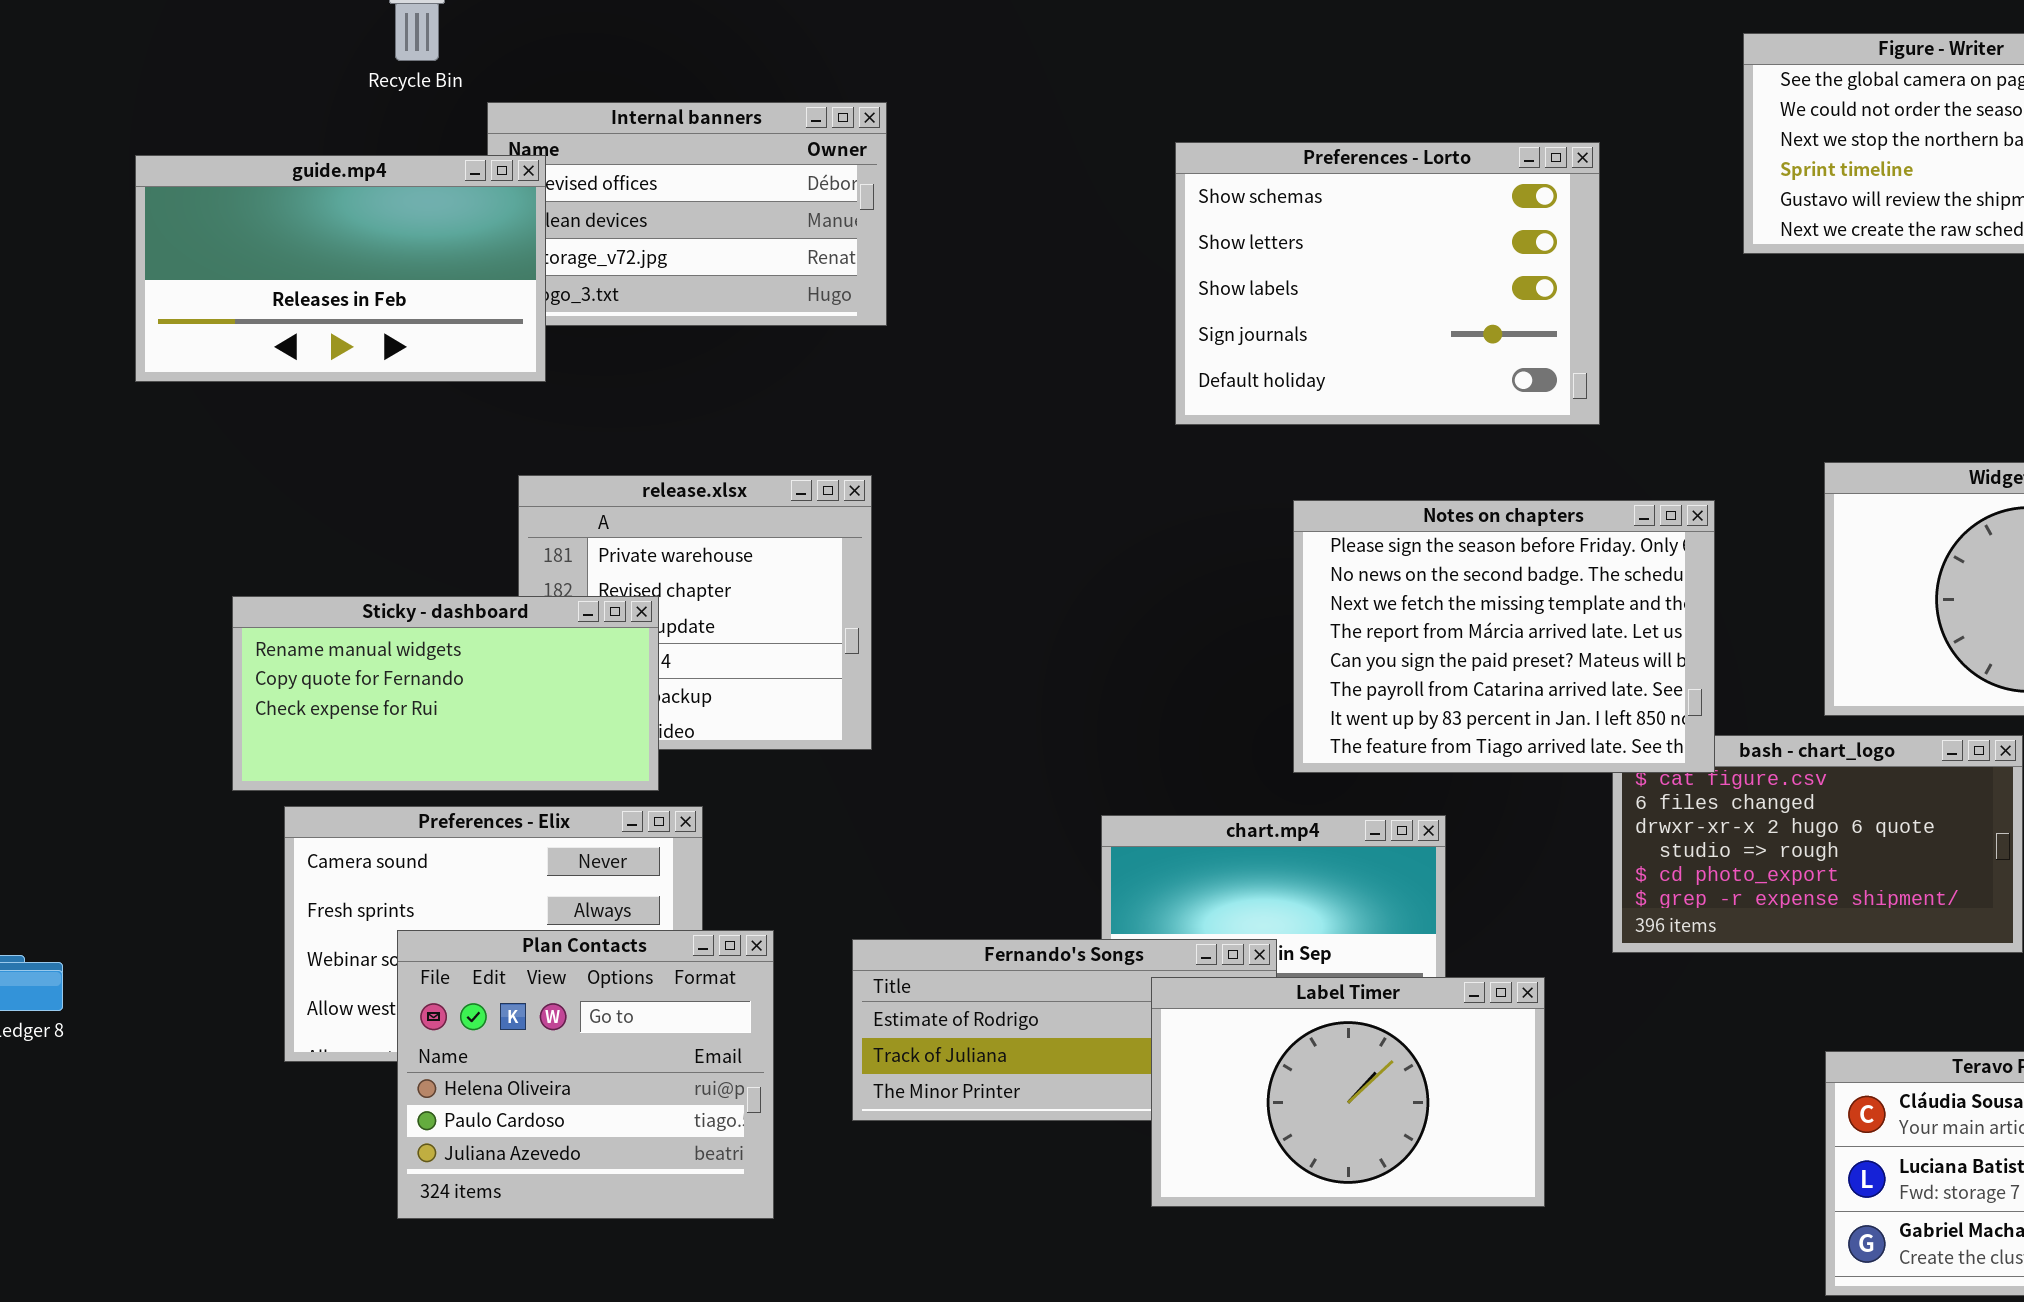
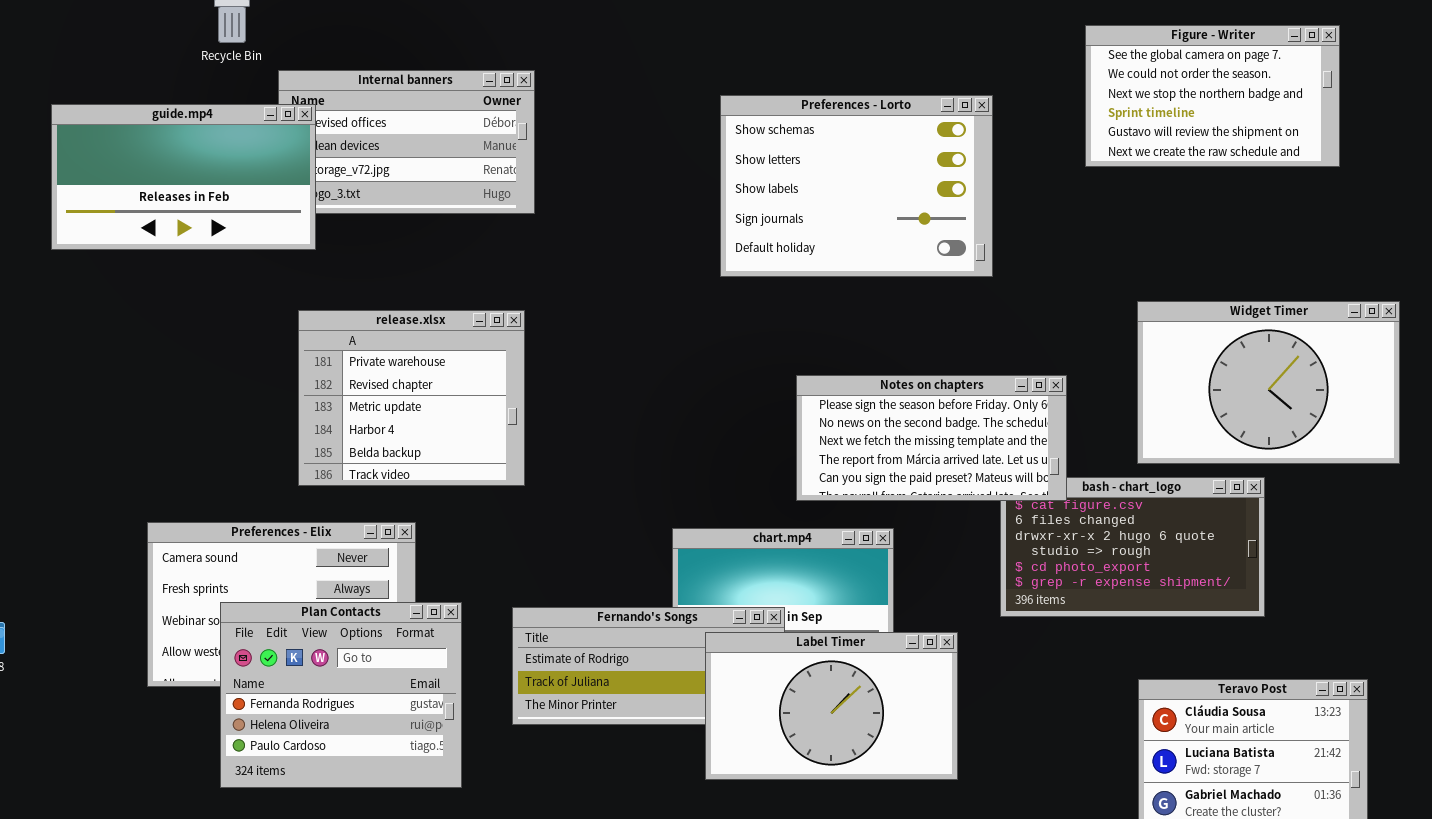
Notes on chapters: [1293,500,1715,773] -> [796,375,1067,501], resized
Sticky - dashboard: [232,596,659,791] -> none, closed
Plan Contacts: [397,930,774,1219] -> [220,602,462,788], scrolled up 1 row

